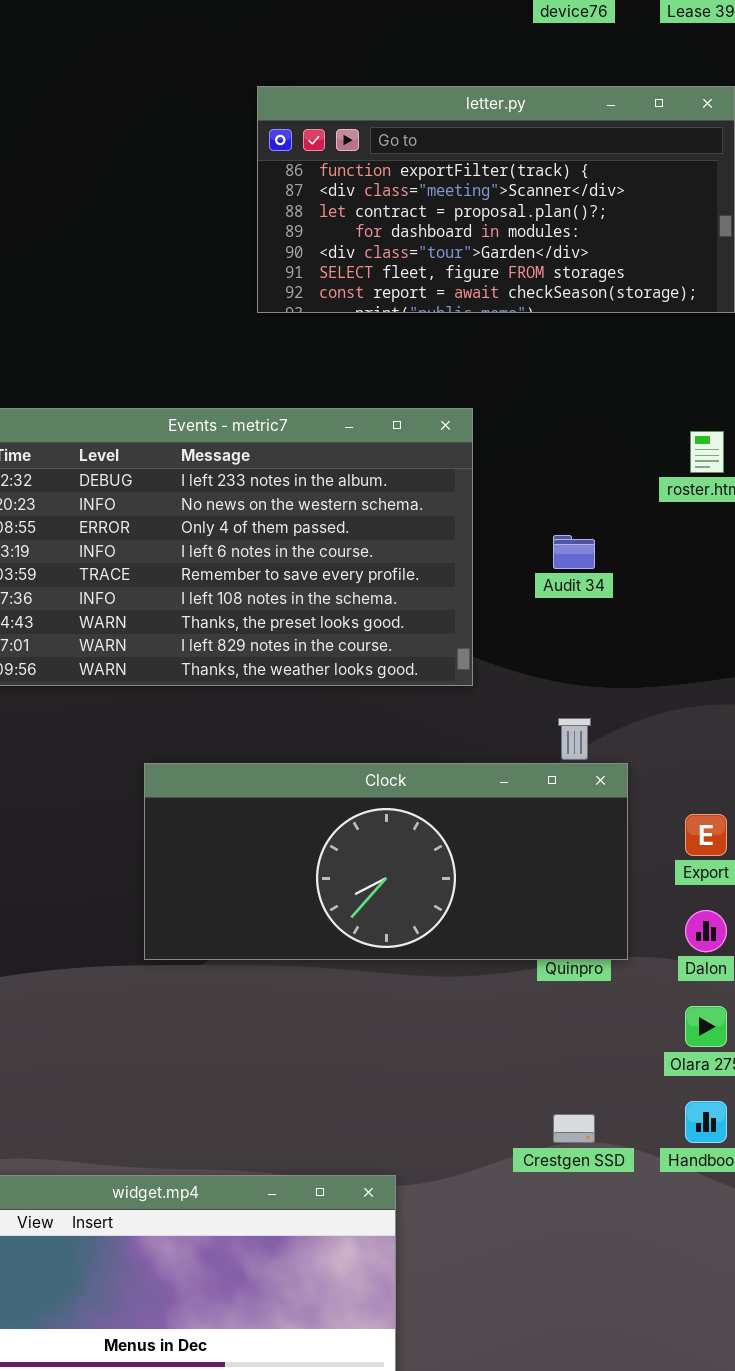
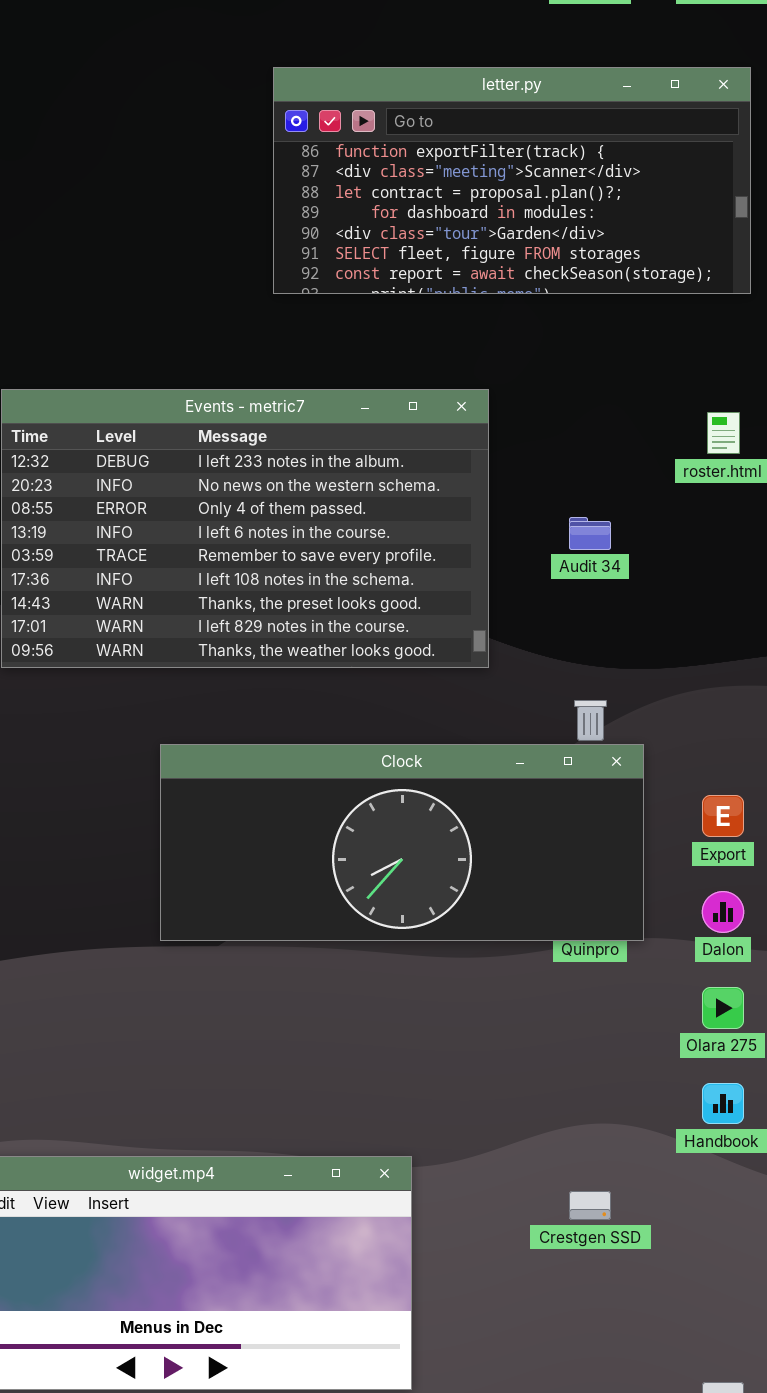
Crestgen SSD: [553,1114,595,1143] -> [569,1191,611,1220], moved

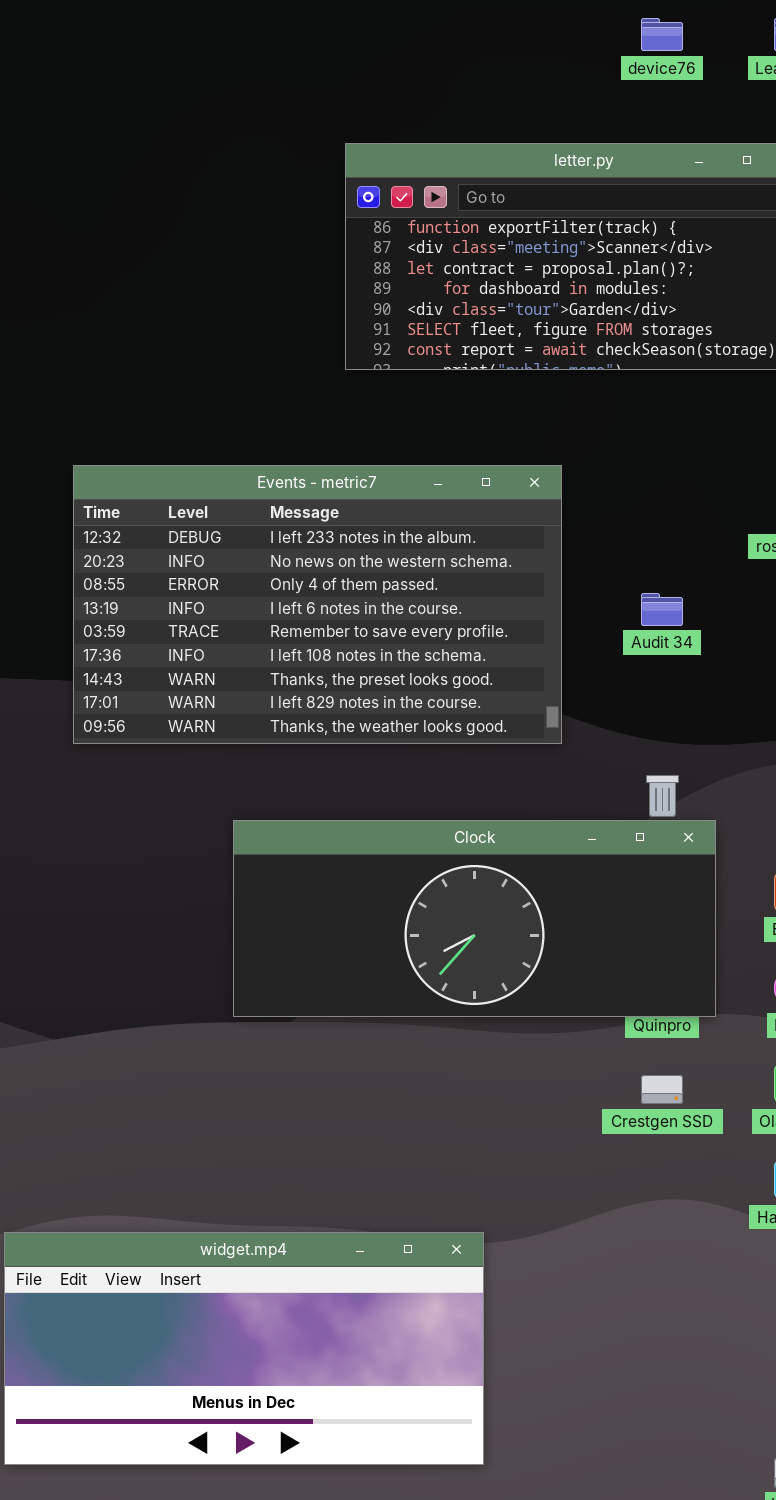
Crestgen SSD: [569,1191,611,1220] -> [641,1075,683,1104], moved

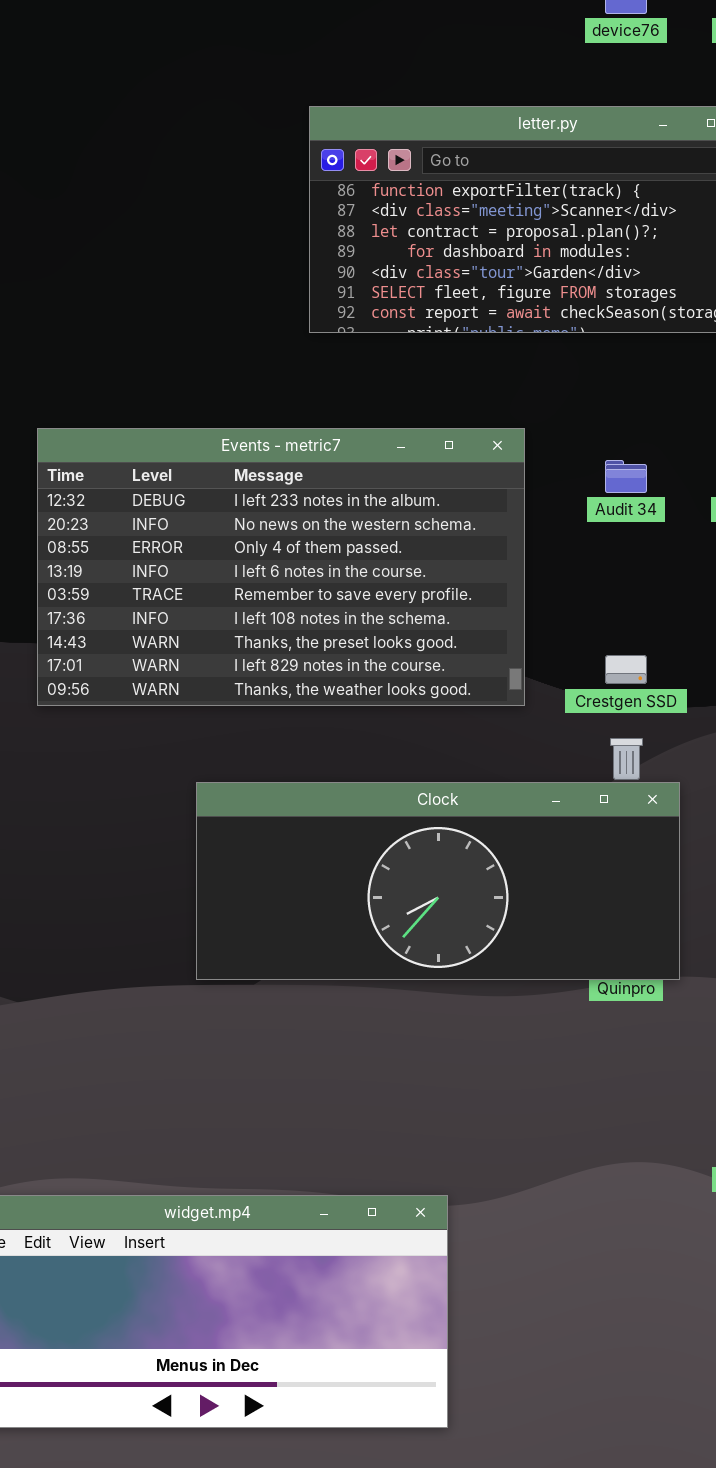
Audit 34: [641,593,683,626] -> [605,460,647,493], moved
Crestgen SSD: [641,1075,683,1104] -> [605,655,647,684], moved

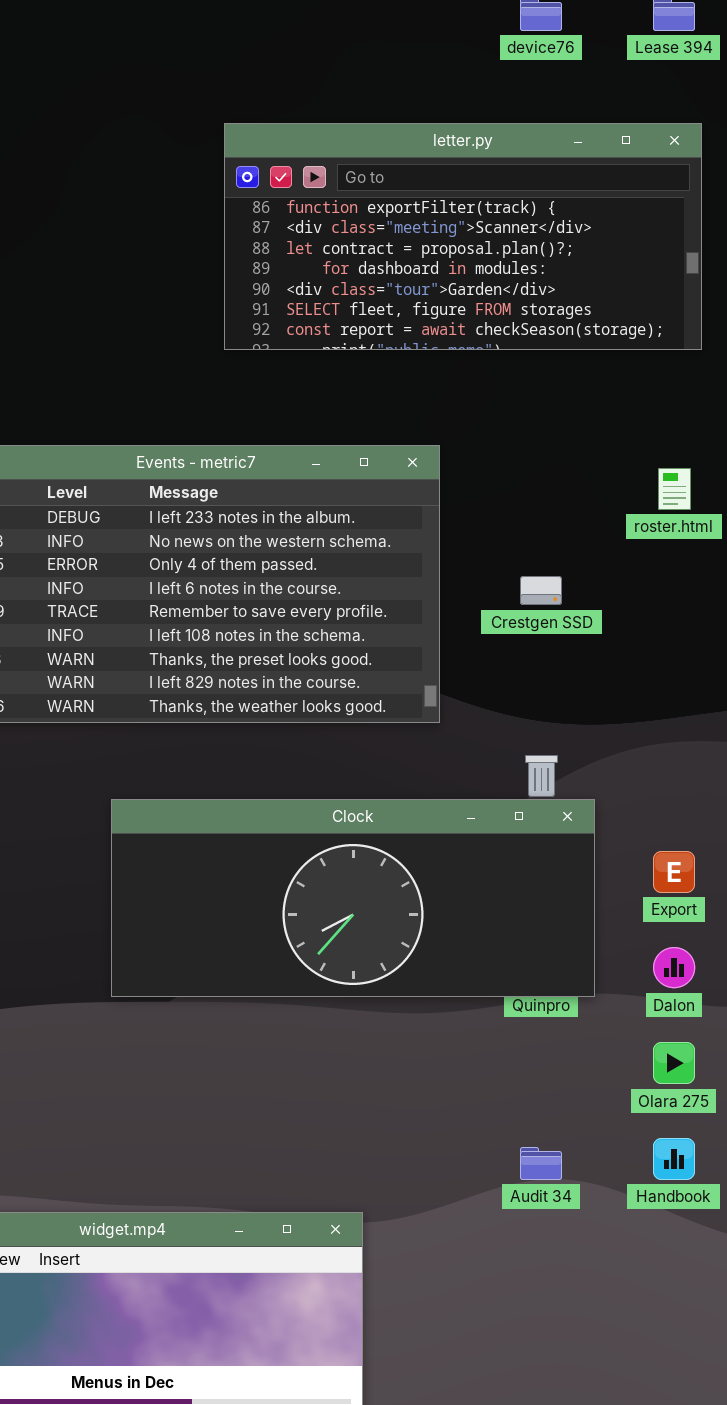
Audit 34: [605,460,647,493] -> [520,1147,562,1180], moved
Crestgen SSD: [605,655,647,684] -> [520,576,562,605], moved

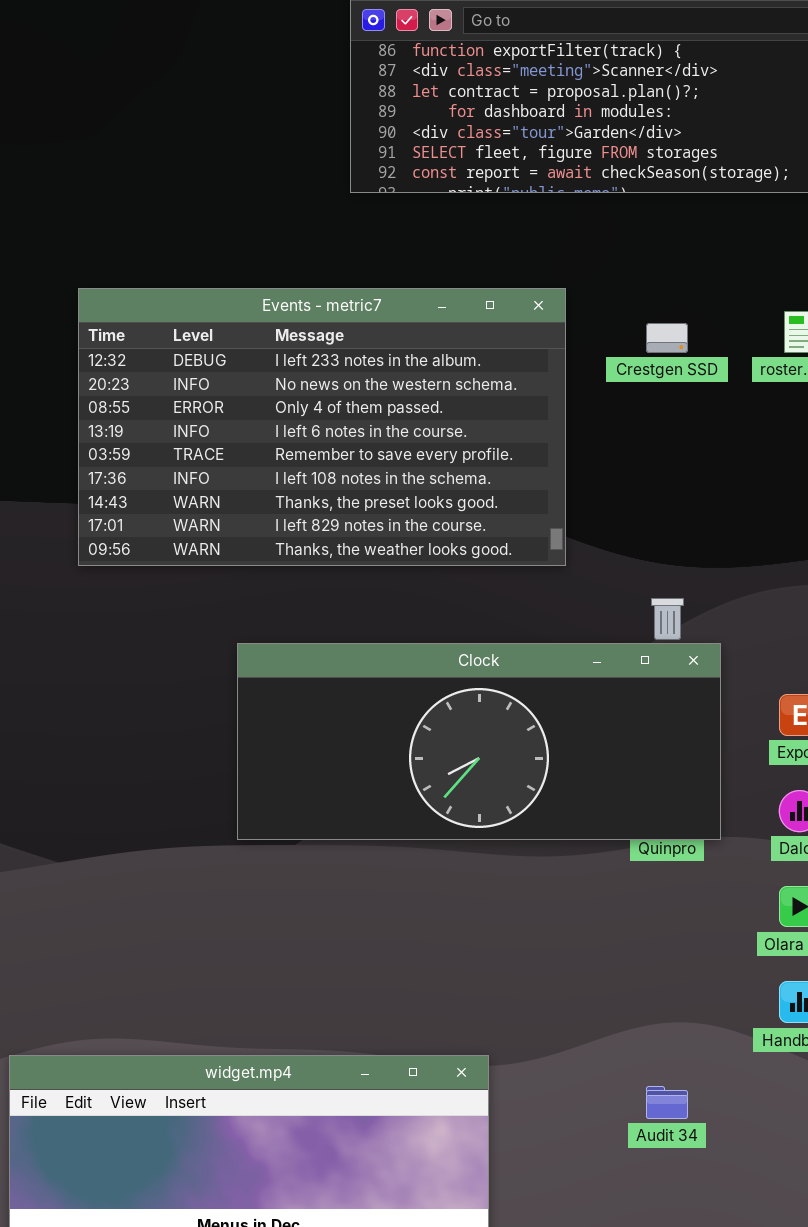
Crestgen SSD: [520,576,562,605] -> [646,323,688,353], moved
Audit 34: [520,1147,562,1180] -> [646,1086,688,1119], moved

